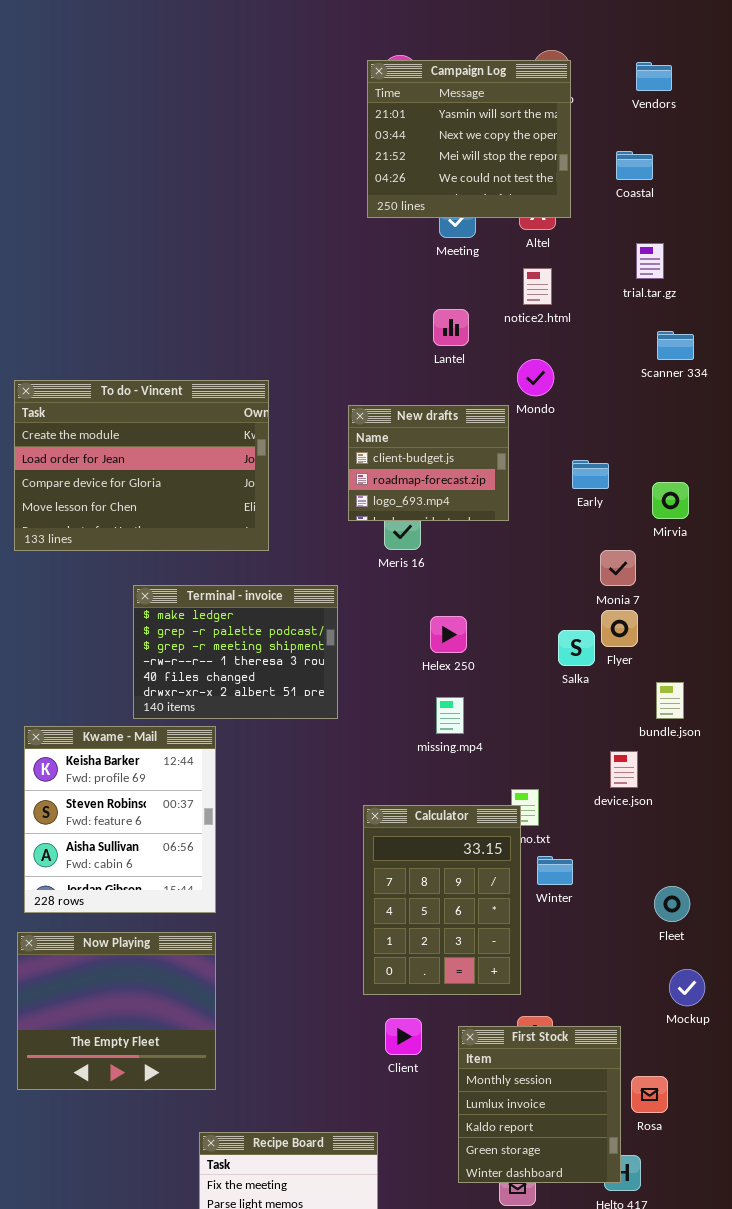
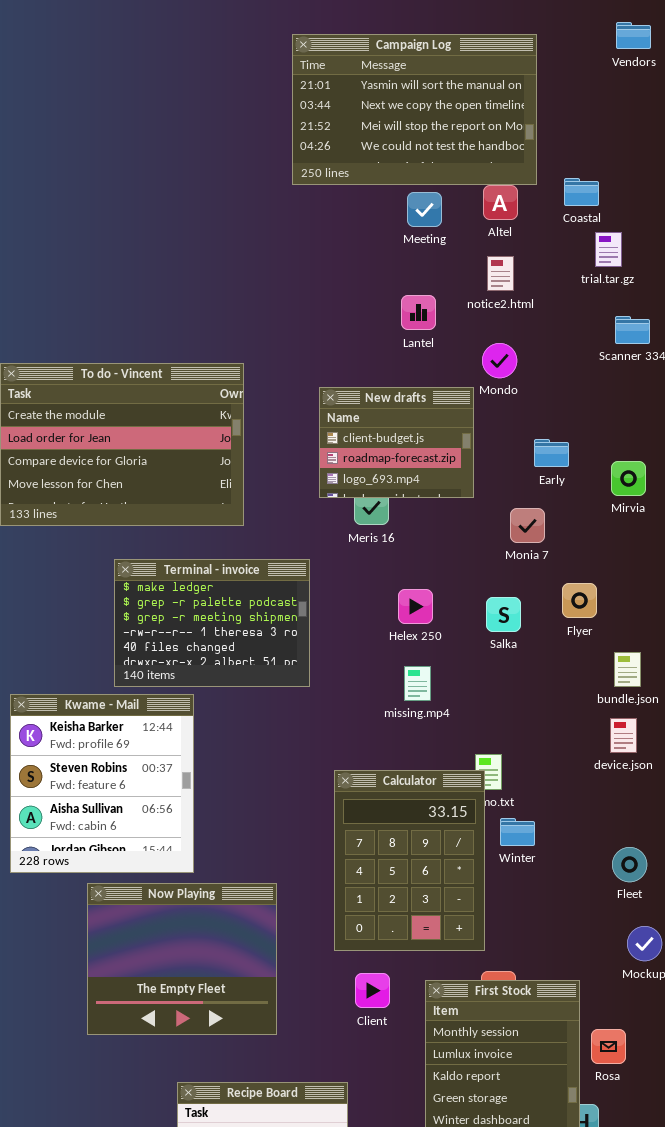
Campaign Log: [367,60,571,218] -> [292,34,537,185], moved, resized
Vendors: [636,62,672,91] -> [616,22,651,49], moved
Coastal: [616,151,653,180] -> [564,178,599,206], moved
Monia 7: [600,550,636,586] -> [510,508,545,543], moved
Salka: [558,630,595,666] -> [486,597,521,632], moved
device.json: [610,751,638,788] -> [610,718,637,753], moved
Now Playing: [17,932,216,1090] -> [87,883,277,1035], moved

